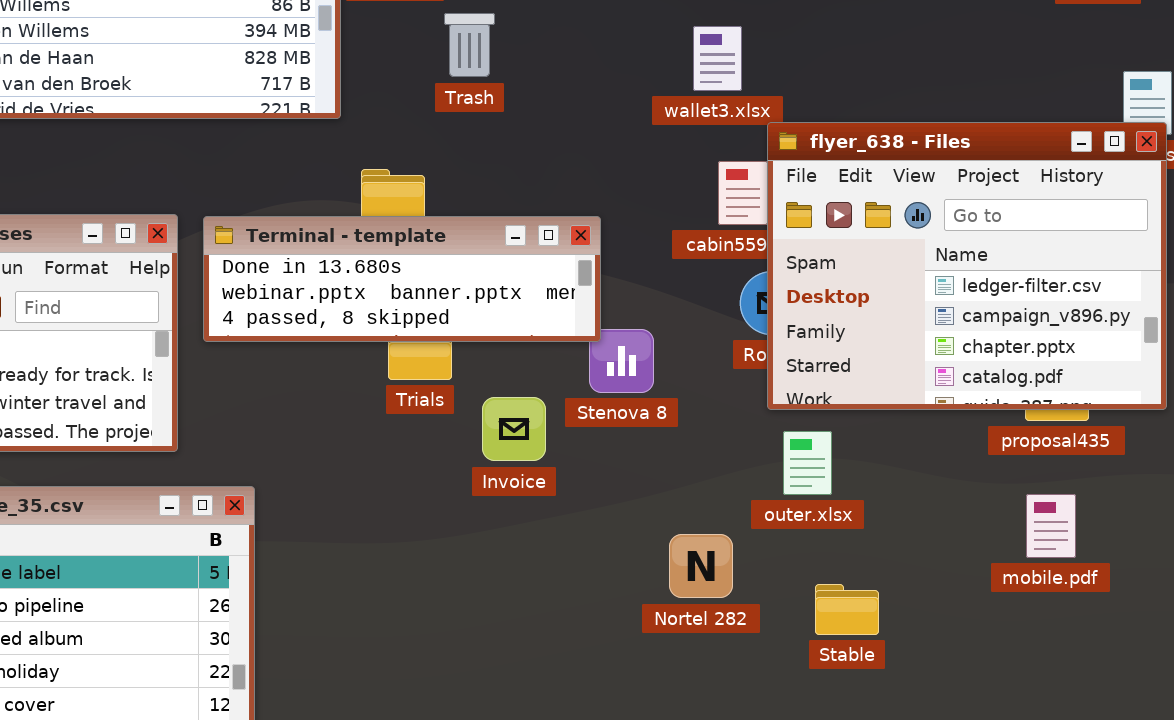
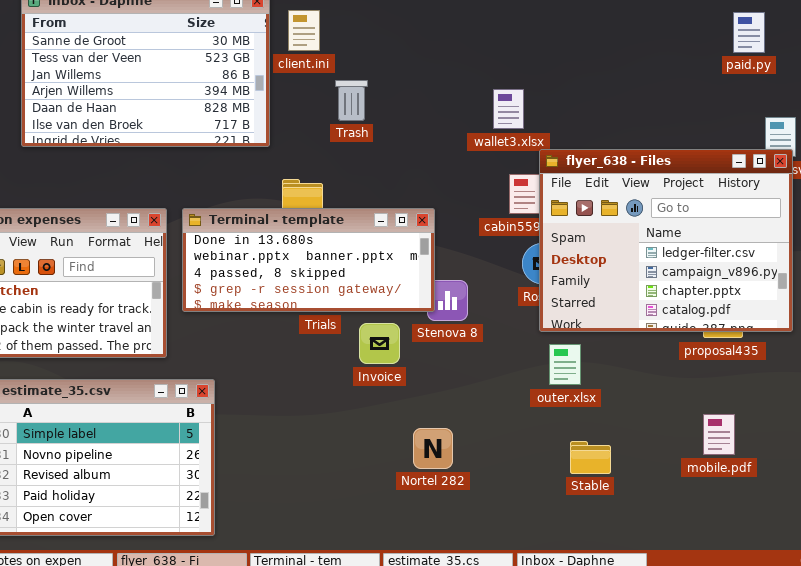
Terminal - template: [203,216,601,342] -> [182,208,435,312], resized
mobile.pdf: [1026,494,1076,558] -> [703,414,735,455], moved
Nortel 282: [669,534,733,598] -> [413,428,453,469], moved

